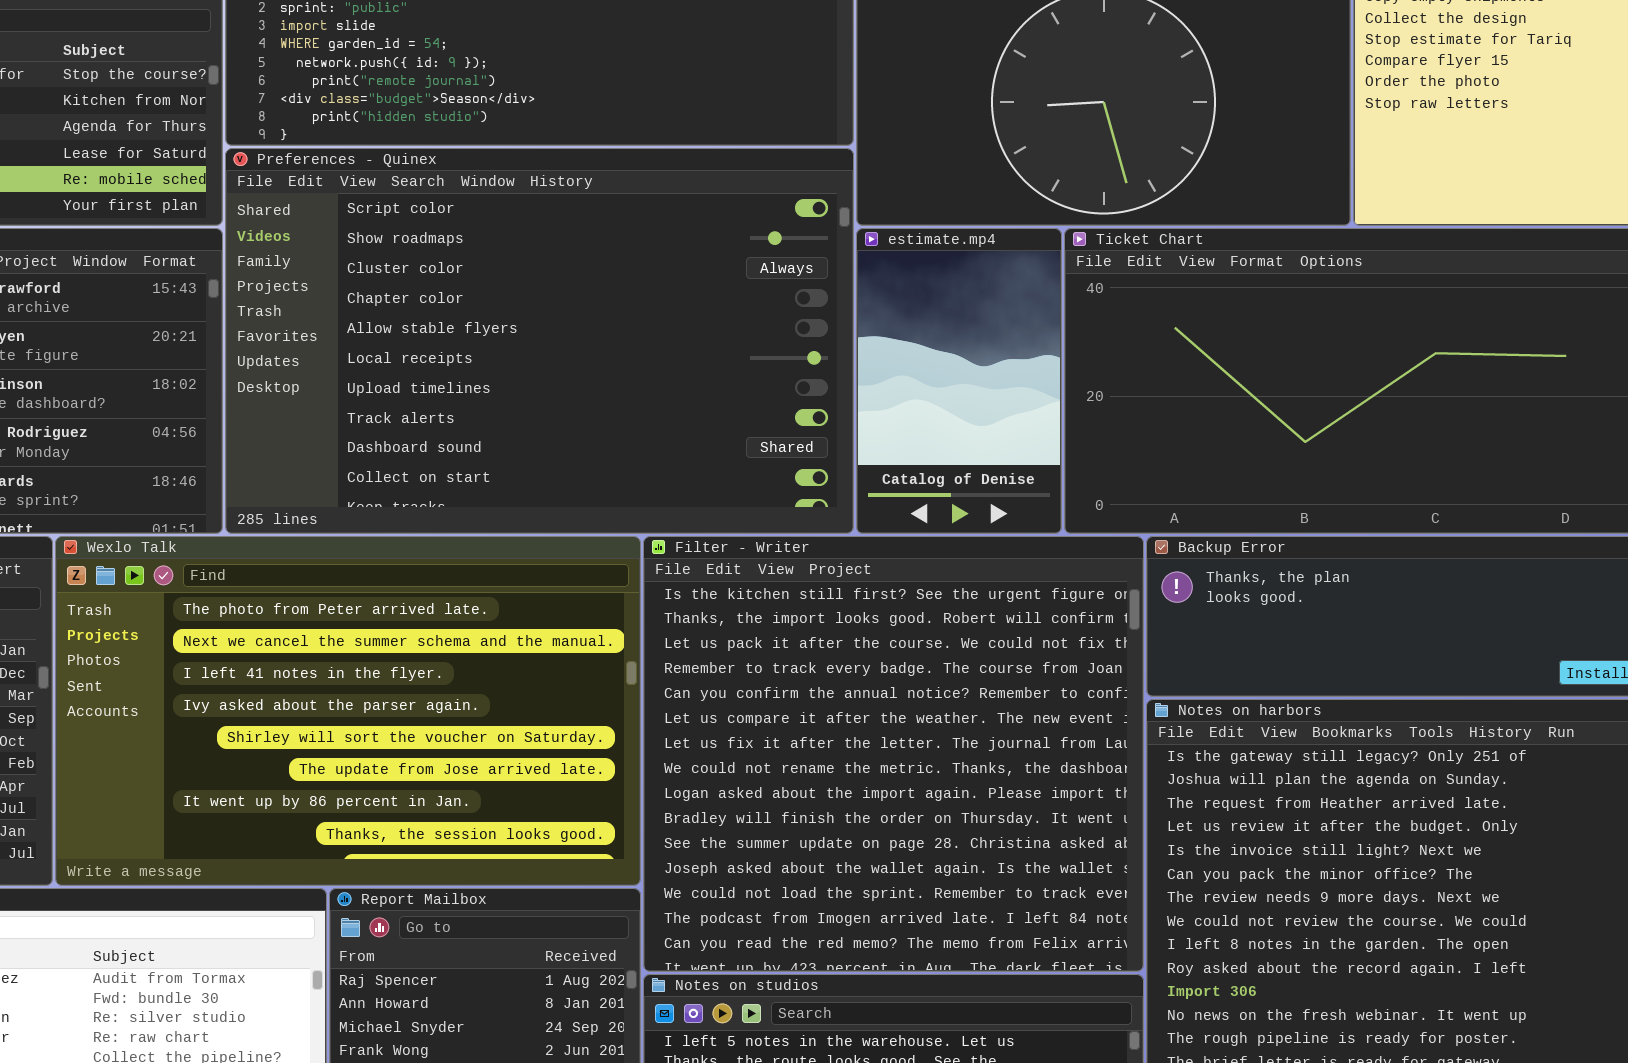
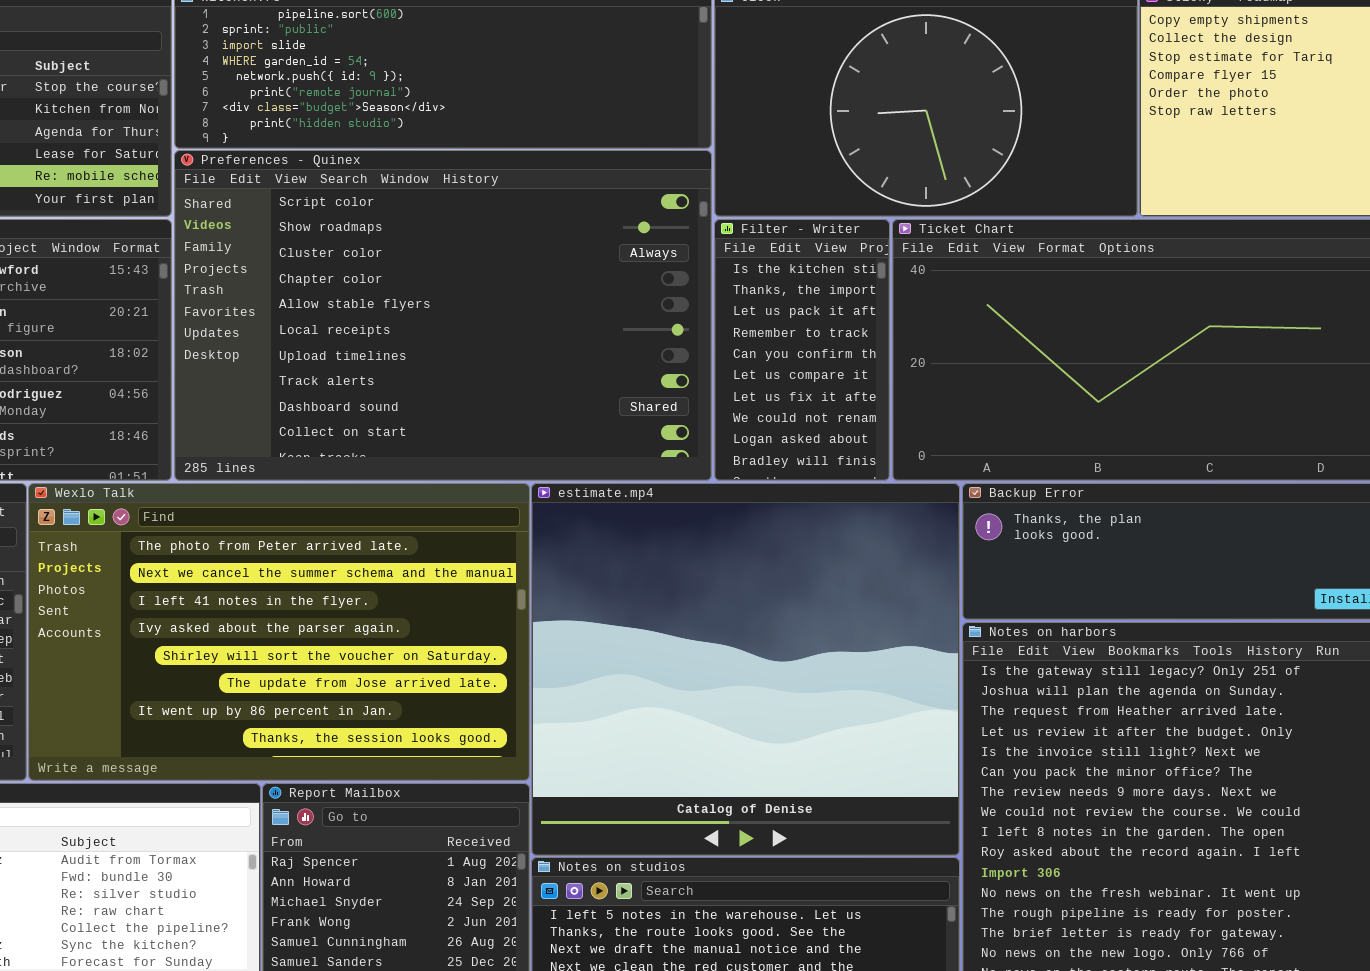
estimate.mp4: [856,228,1062,534] -> [531,483,960,856], moved, resized
Filter - Writer: [643,536,1144,972] -> [714,219,890,481], moved, resized

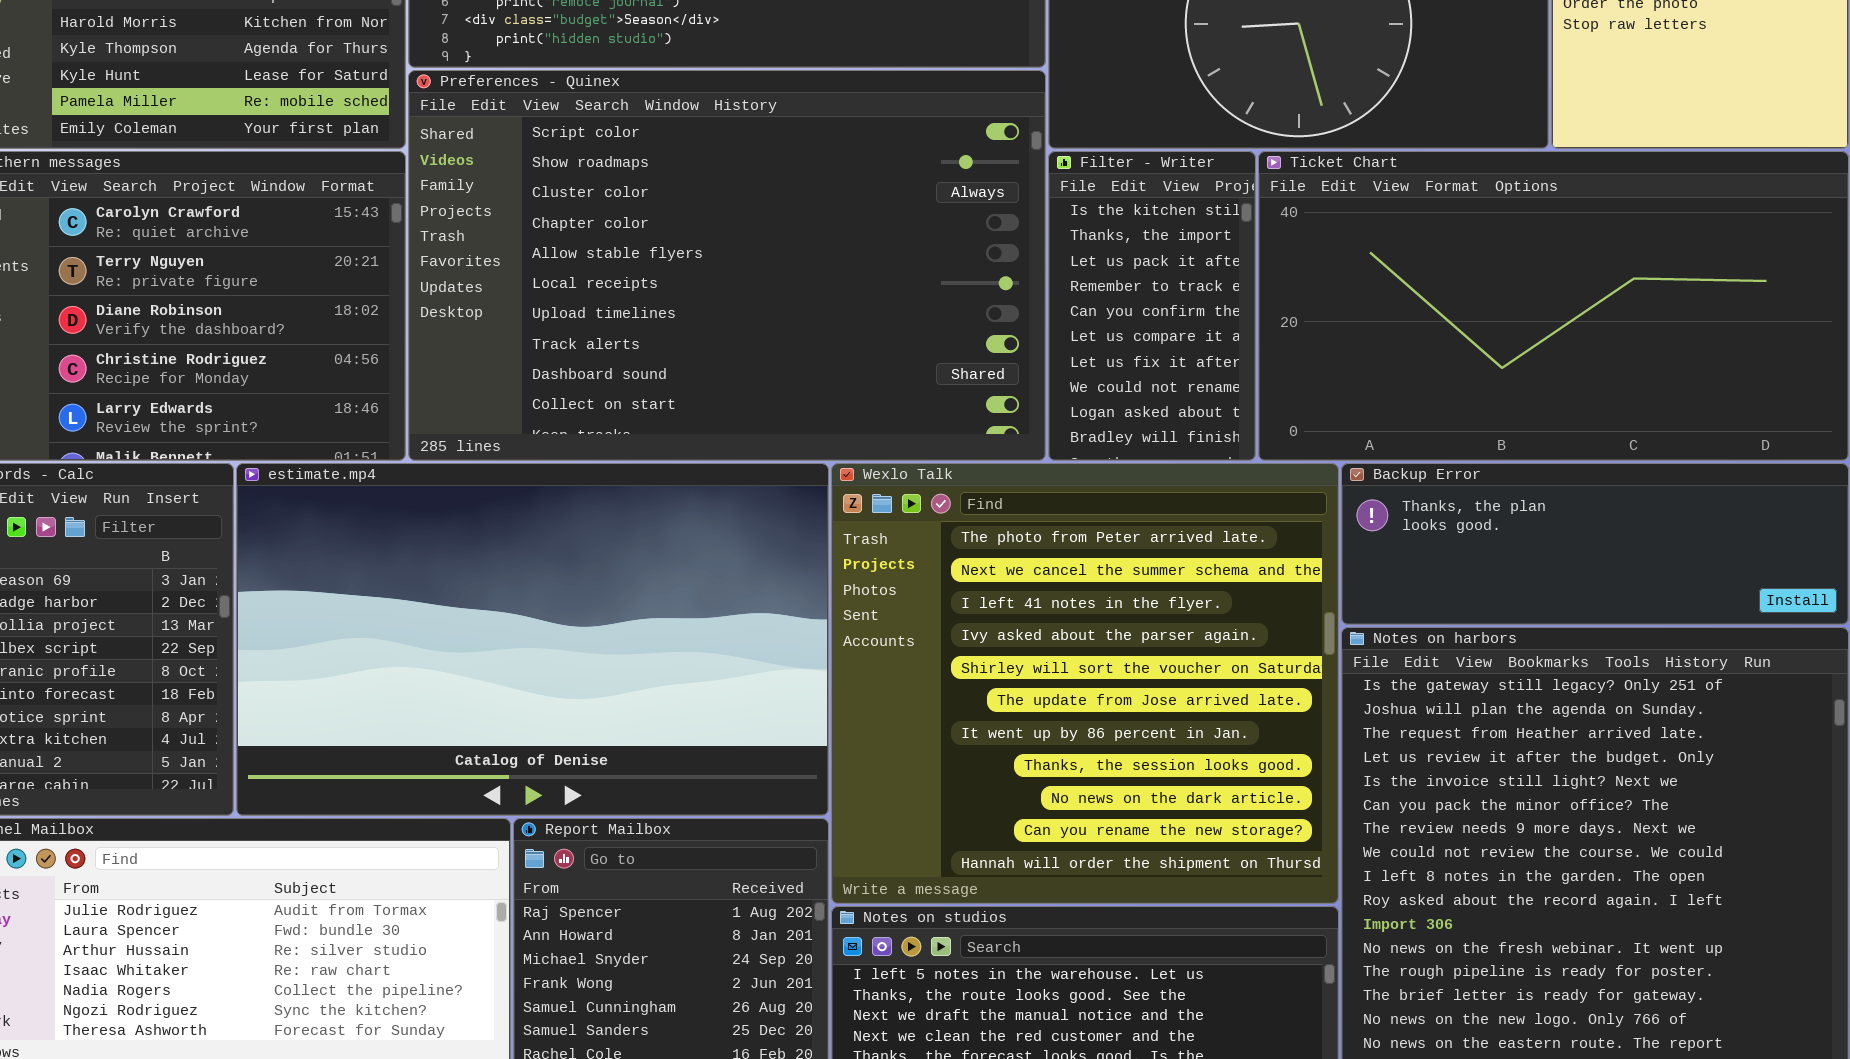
Wexlo Talk: [28,483,530,781] -> [831,463,1339,904], moved, resized
estimate.mp4: [531,483,960,856] -> [236,463,829,816], moved, resized

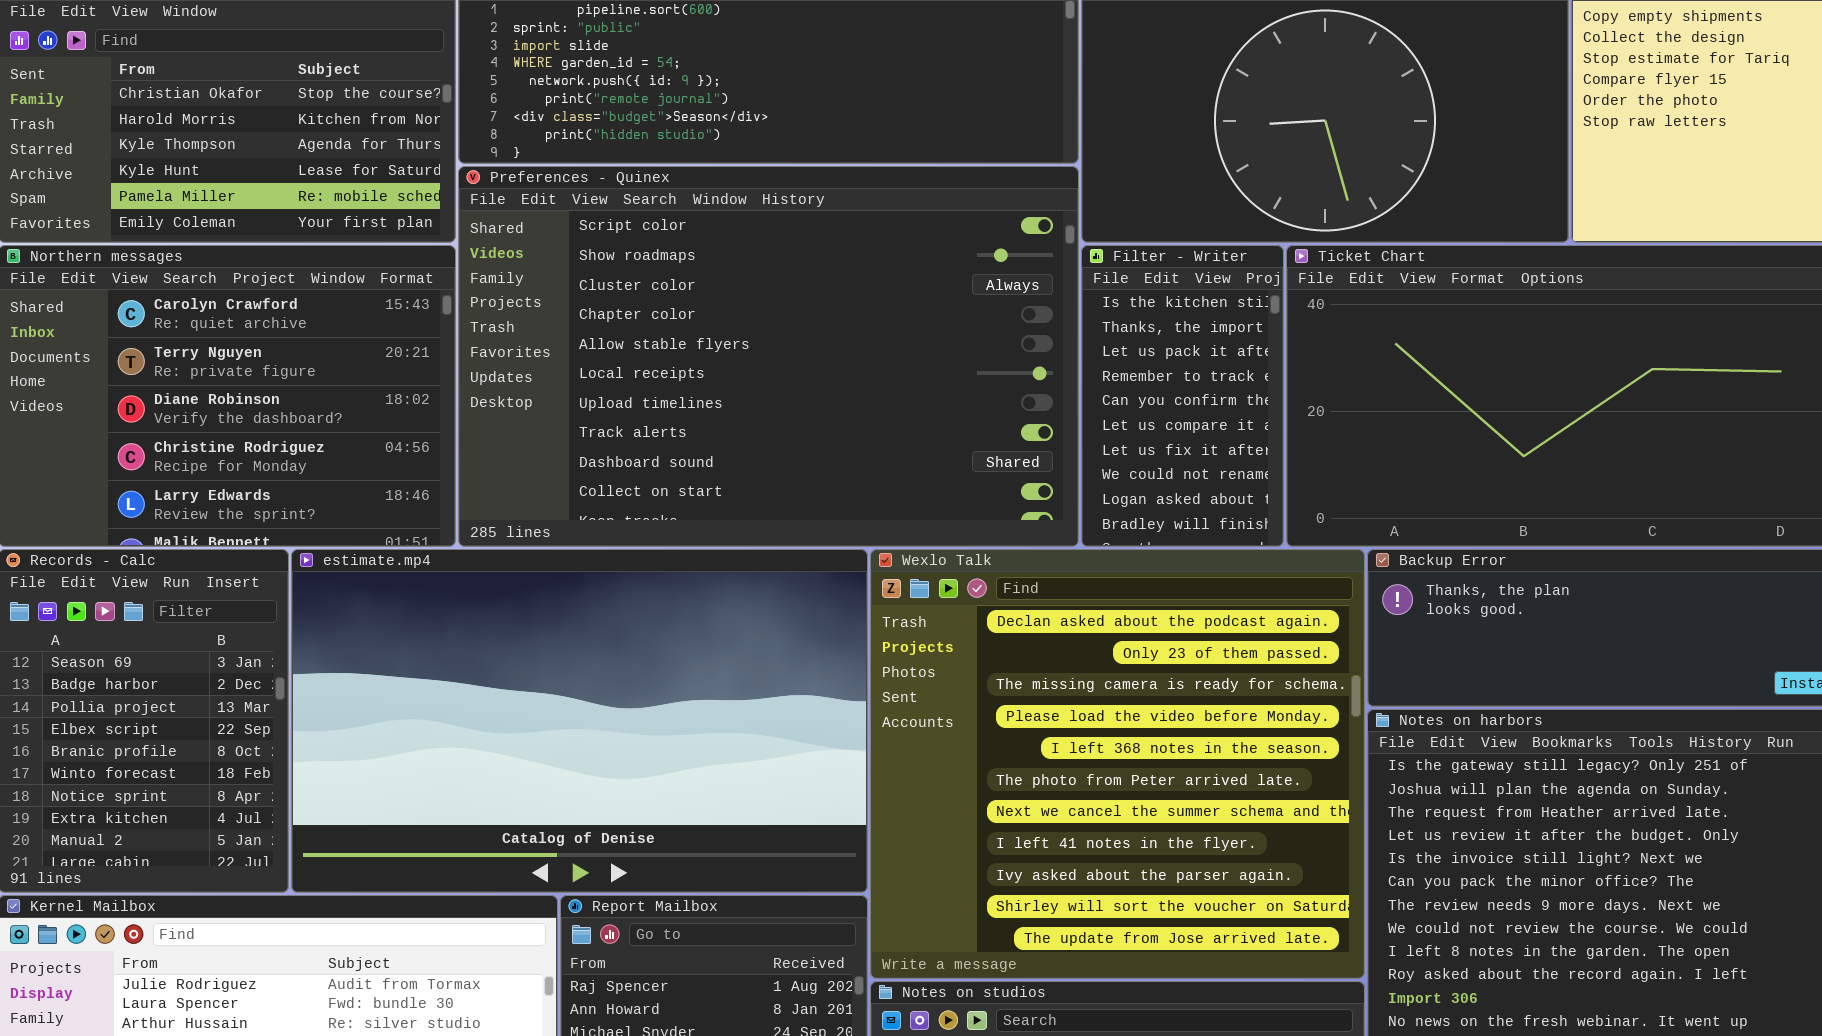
Wexlo Talk: [831,463,1339,904] -> [870,549,1365,979], scrolled up 5 rows

